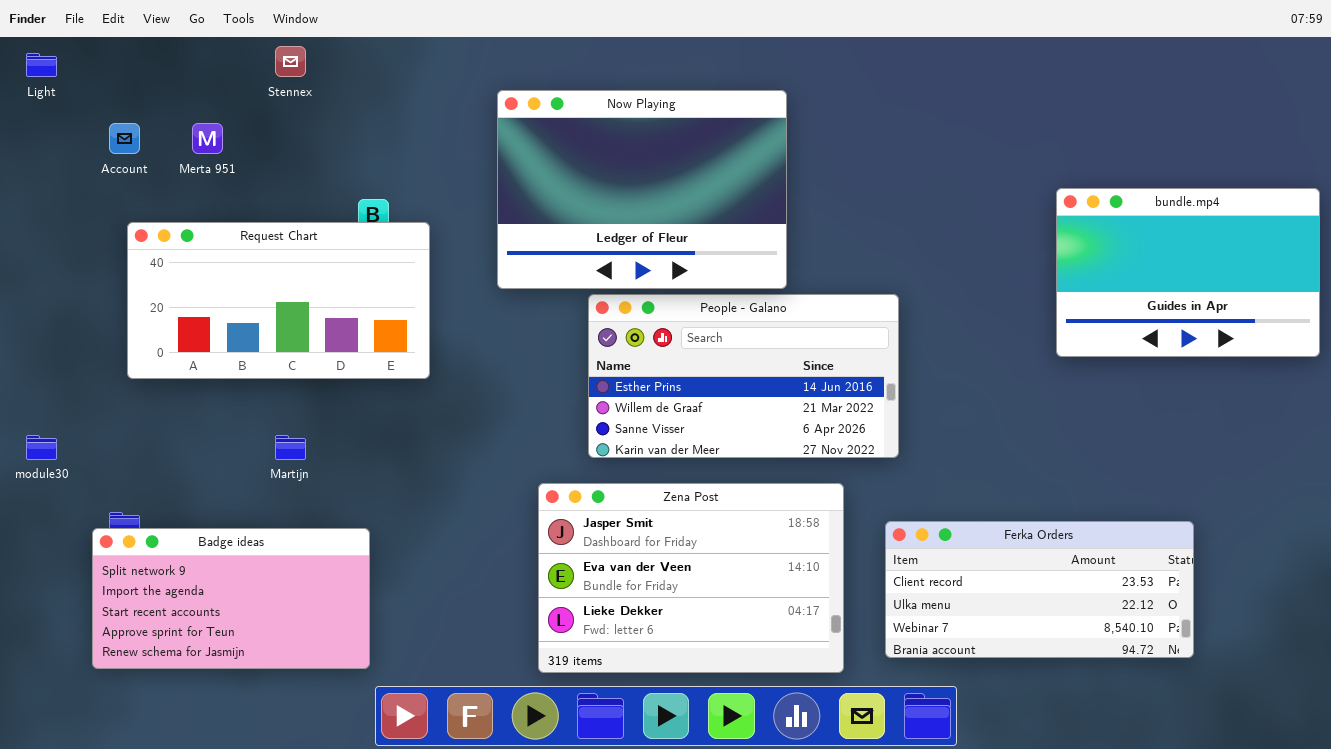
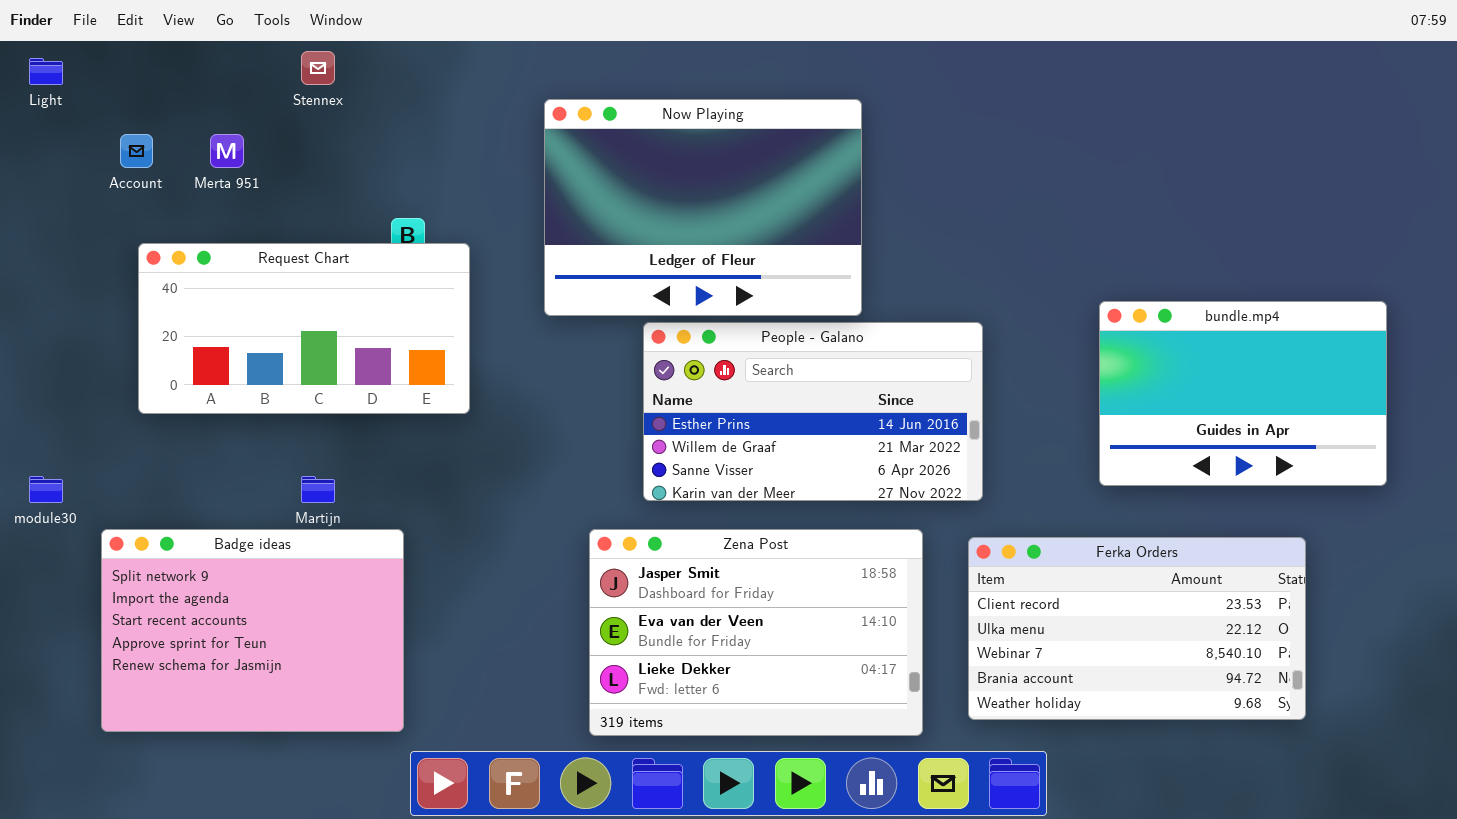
bundle.mp4: [1056,188,1320,357] -> [1099,301,1387,486], moved
Ferka Orders: [885,521,1194,658] -> [968,537,1306,720], resized
Badge ideas: [92,528,370,669] -> [101,529,404,732], resized

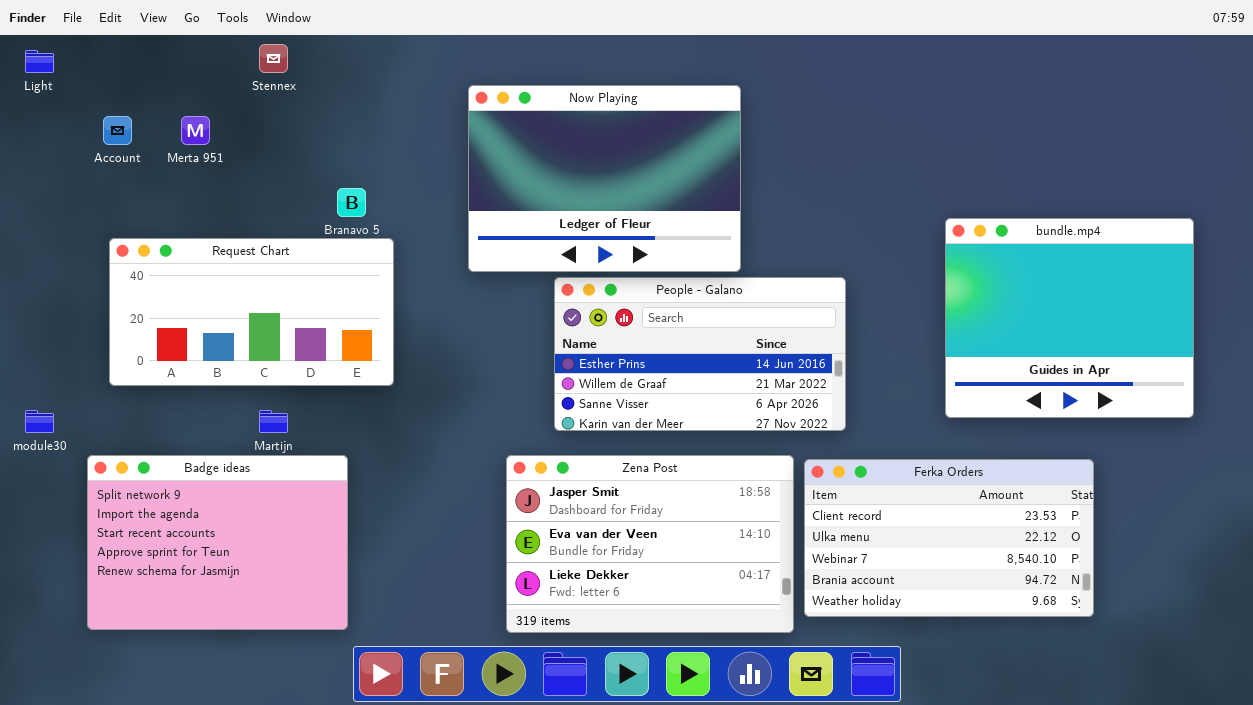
Request Chart: [138,243,470,414] -> [109,238,394,386], moved
bundle.mp4: [1099,301,1387,486] -> [945,218,1194,418], resized
Ferka Orders: [968,537,1306,720] -> [804,459,1094,617], moved

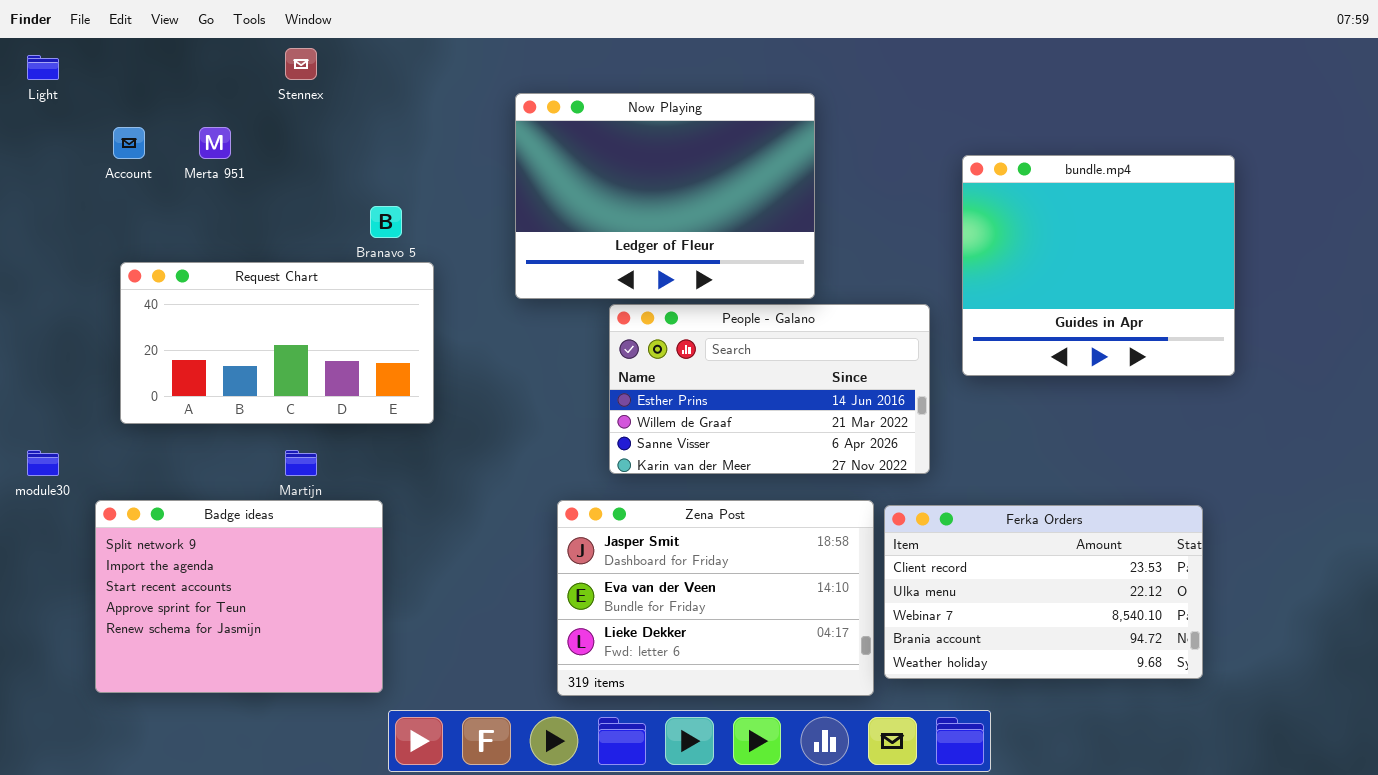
bundle.mp4: [945,218,1194,418] -> [962,155,1235,376], moved

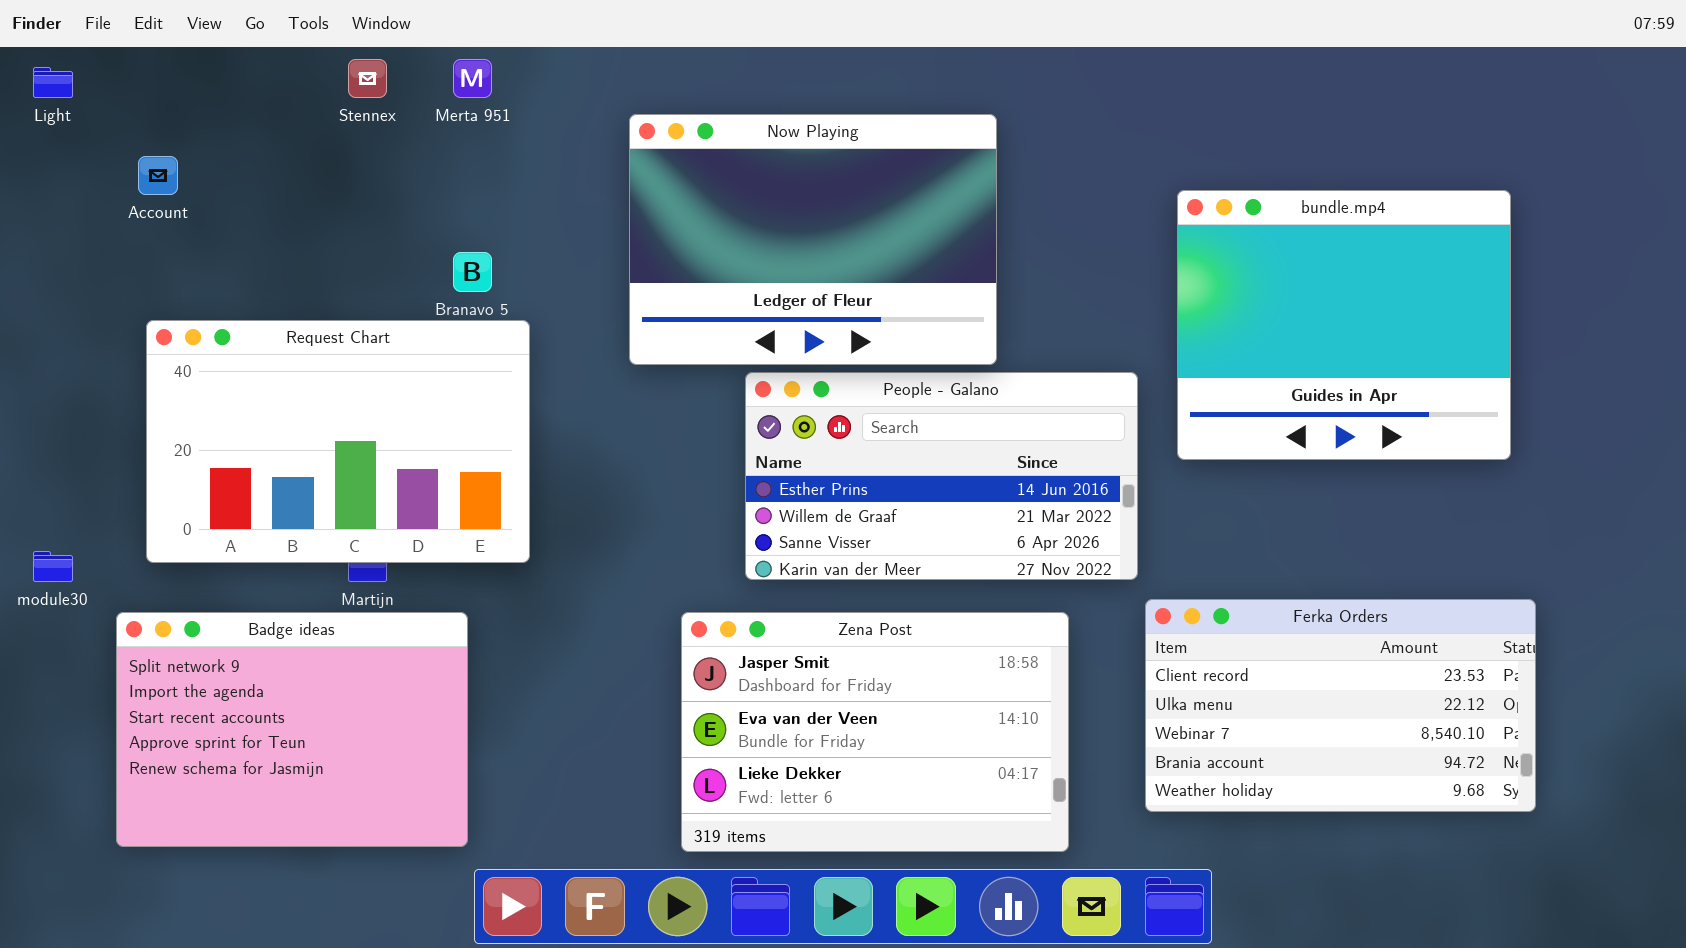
Merta 951: [199,127,231,159] -> [453,59,492,98], moved
Request Chart: [120,262,434,424] -> [146,320,530,563], resized
Ferka Orders: [884,505,1203,679] -> [1145,599,1536,812], moved

